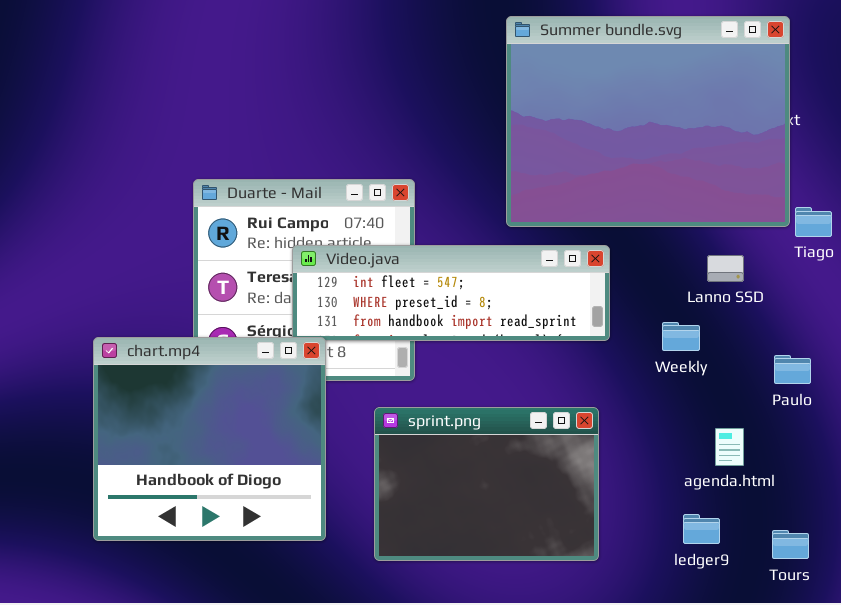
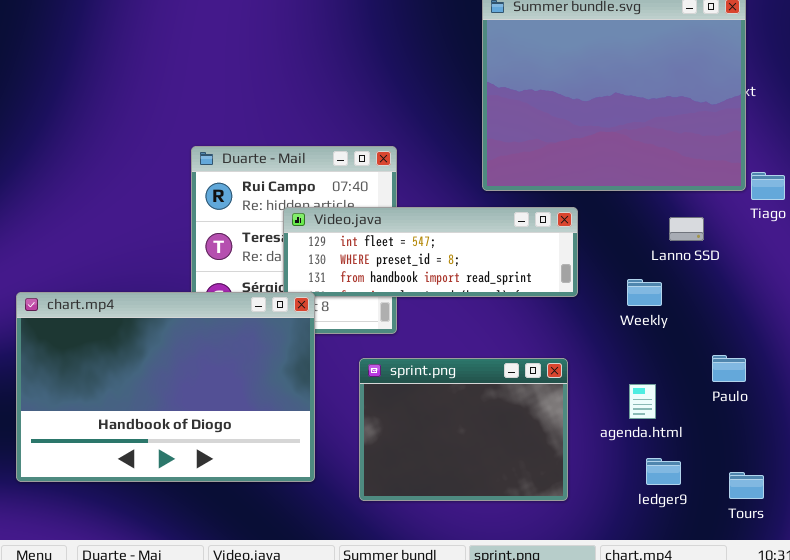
chart.mp4: [93,337,326,541] -> [16,292,315,482], resized
Paulo: [774,355,811,384] -> [712,355,746,382], moved
agenda.html: [715,428,744,466] -> [629,384,656,419], moved

